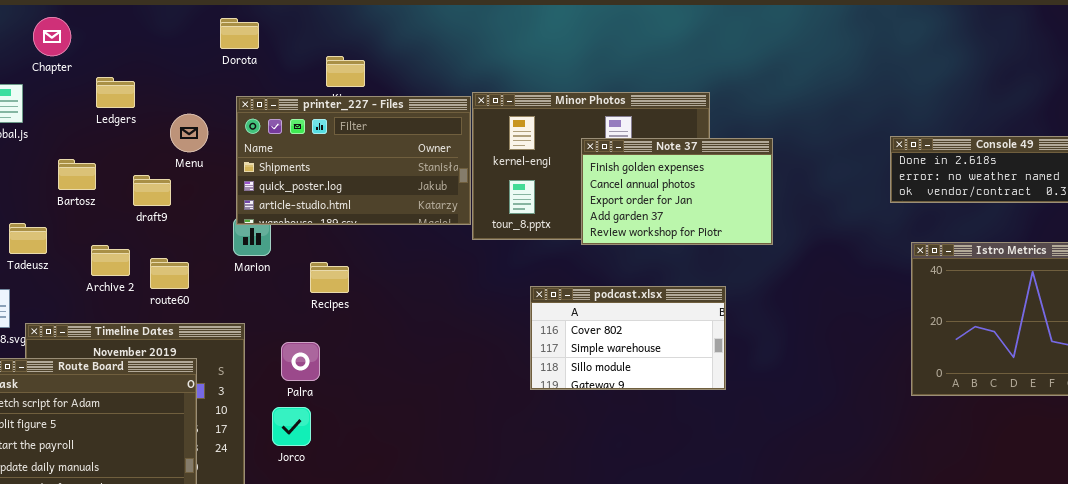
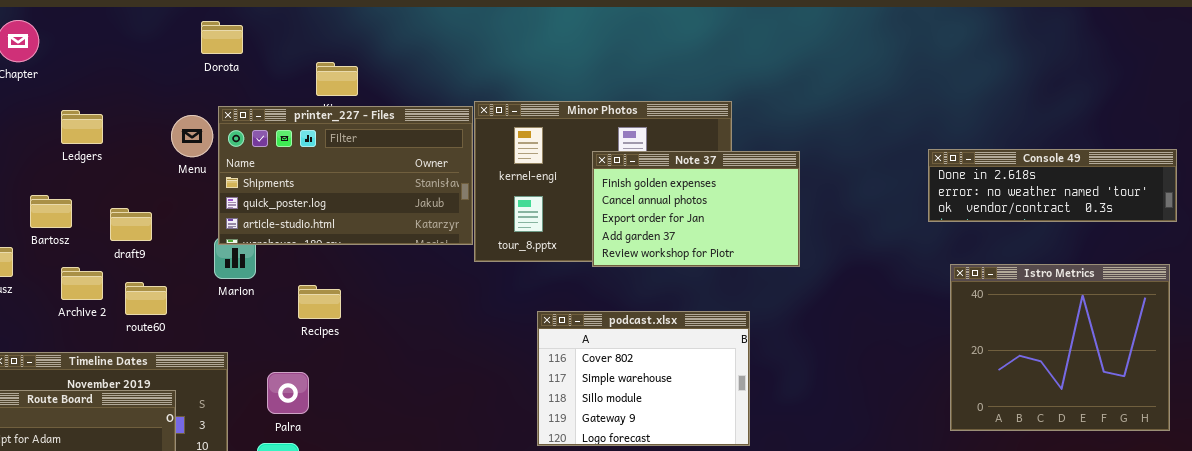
Ledgers: [96,77,135,108] -> [61,110,103,144], moved
Menu: [170,114,208,152] -> [171,115,213,157], moved
Bartosz: [58,159,96,190] -> [30,195,72,228], moved
draft9: [133,175,171,206] -> [110,208,152,241], moved
podcast.xlsx: [530,286,726,390] -> [537,311,750,446], resized

